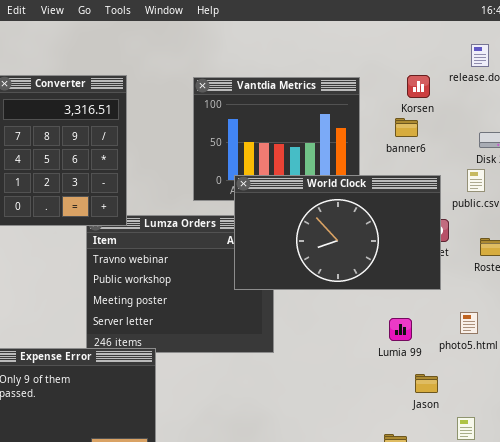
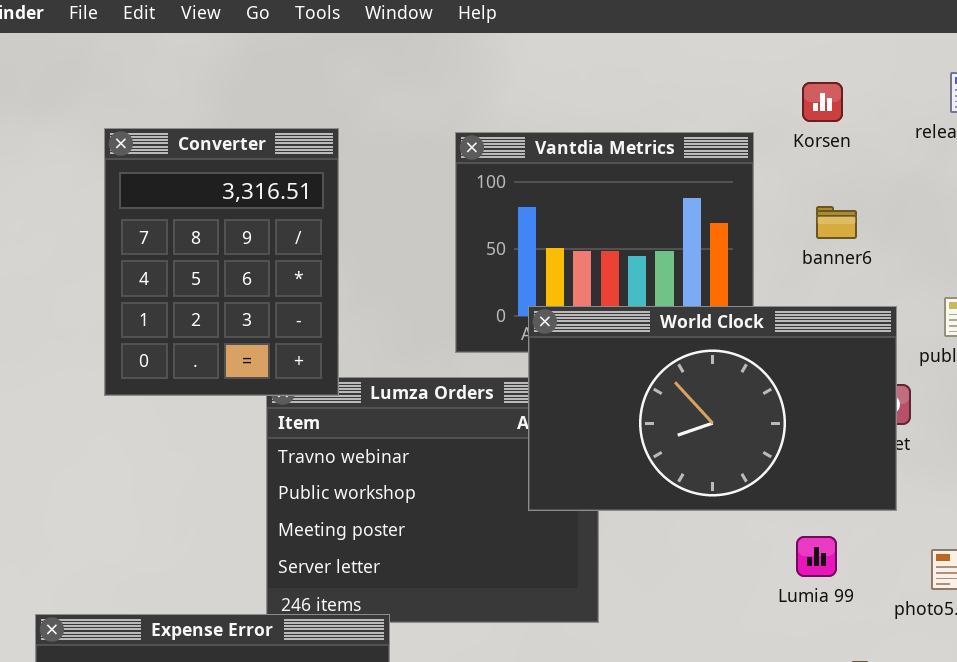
Korsen: [407,75,430,98] -> [802,82,843,122], moved
Lumia 99: [389,318,412,341] -> [796,536,837,577], moved

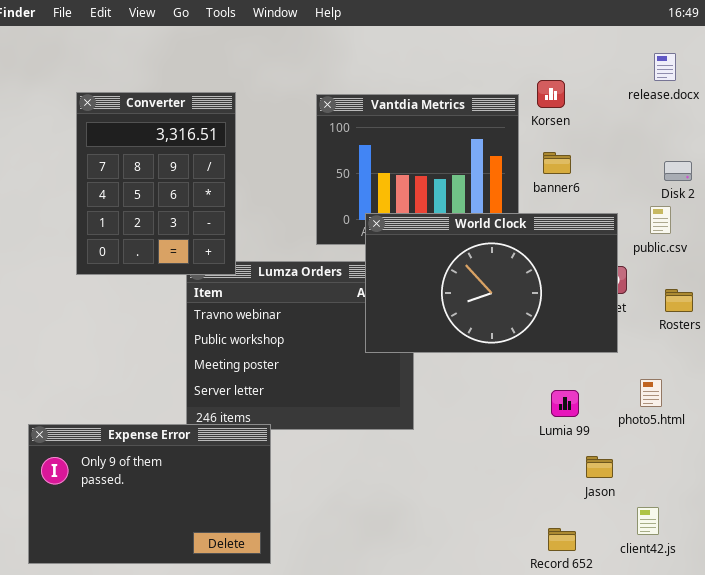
Korsen: [802,82,843,122] -> [537,80,565,108], moved
banner6: [816,206,857,239] -> [543,152,571,174], moved
Lumia 99: [796,536,837,577] -> [551,390,579,417], moved

